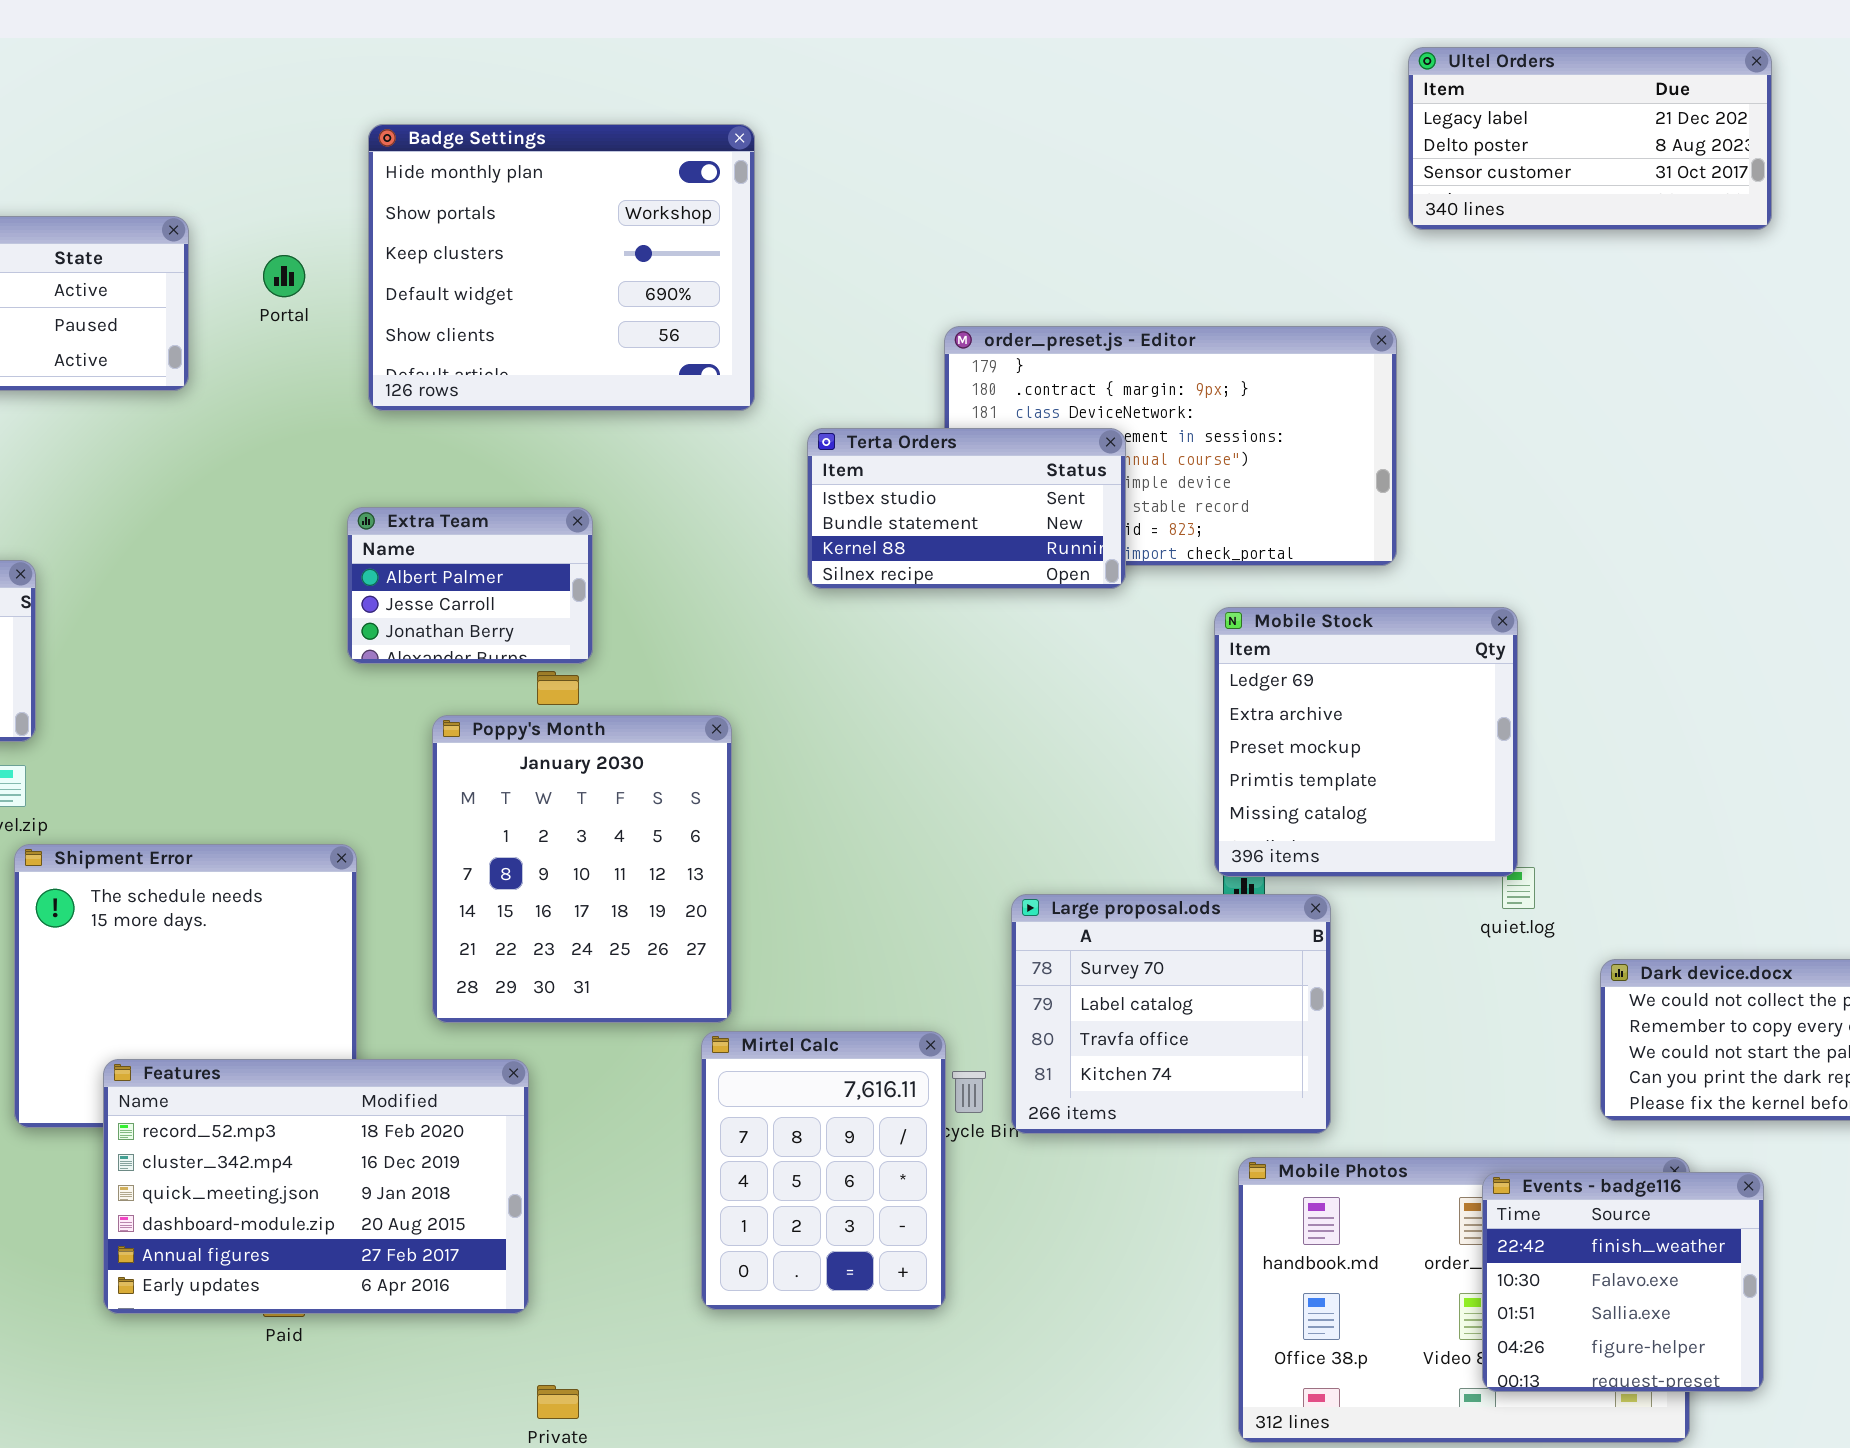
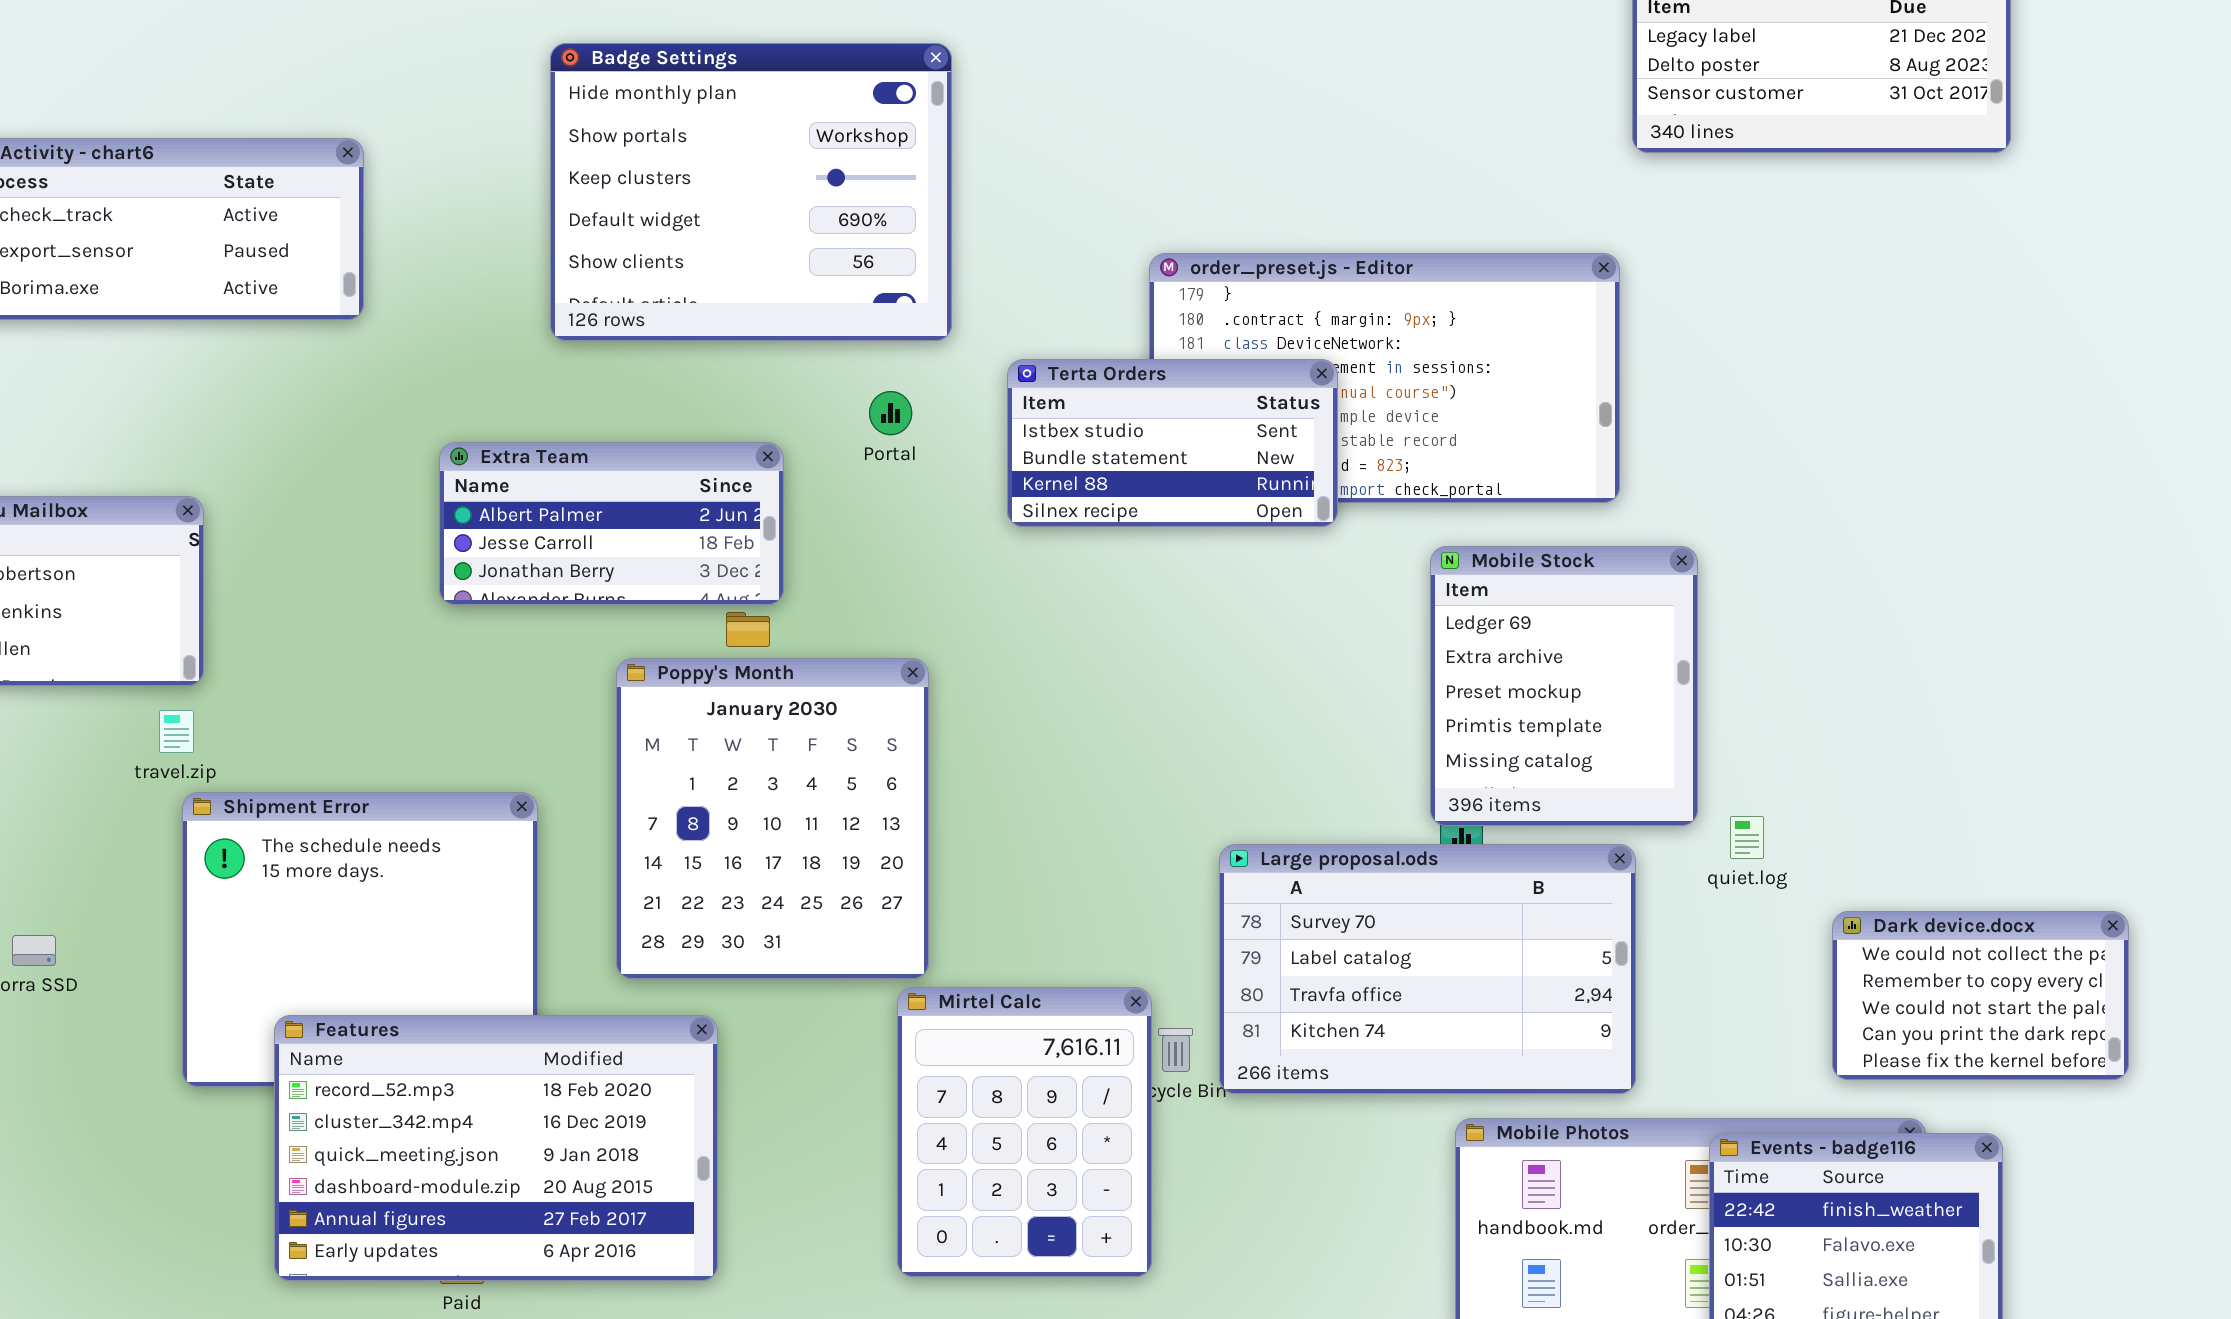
Portal: [263,255,305,297] -> [869,391,912,435], moved
Extra Team: [347,507,593,664] -> [439,442,784,605], resized
Mobile Stock: [1214,607,1518,877] -> [1430,546,1698,826], resized
Large proposal.ods: [1011,894,1331,1134] -> [1219,844,1636,1094], resized

